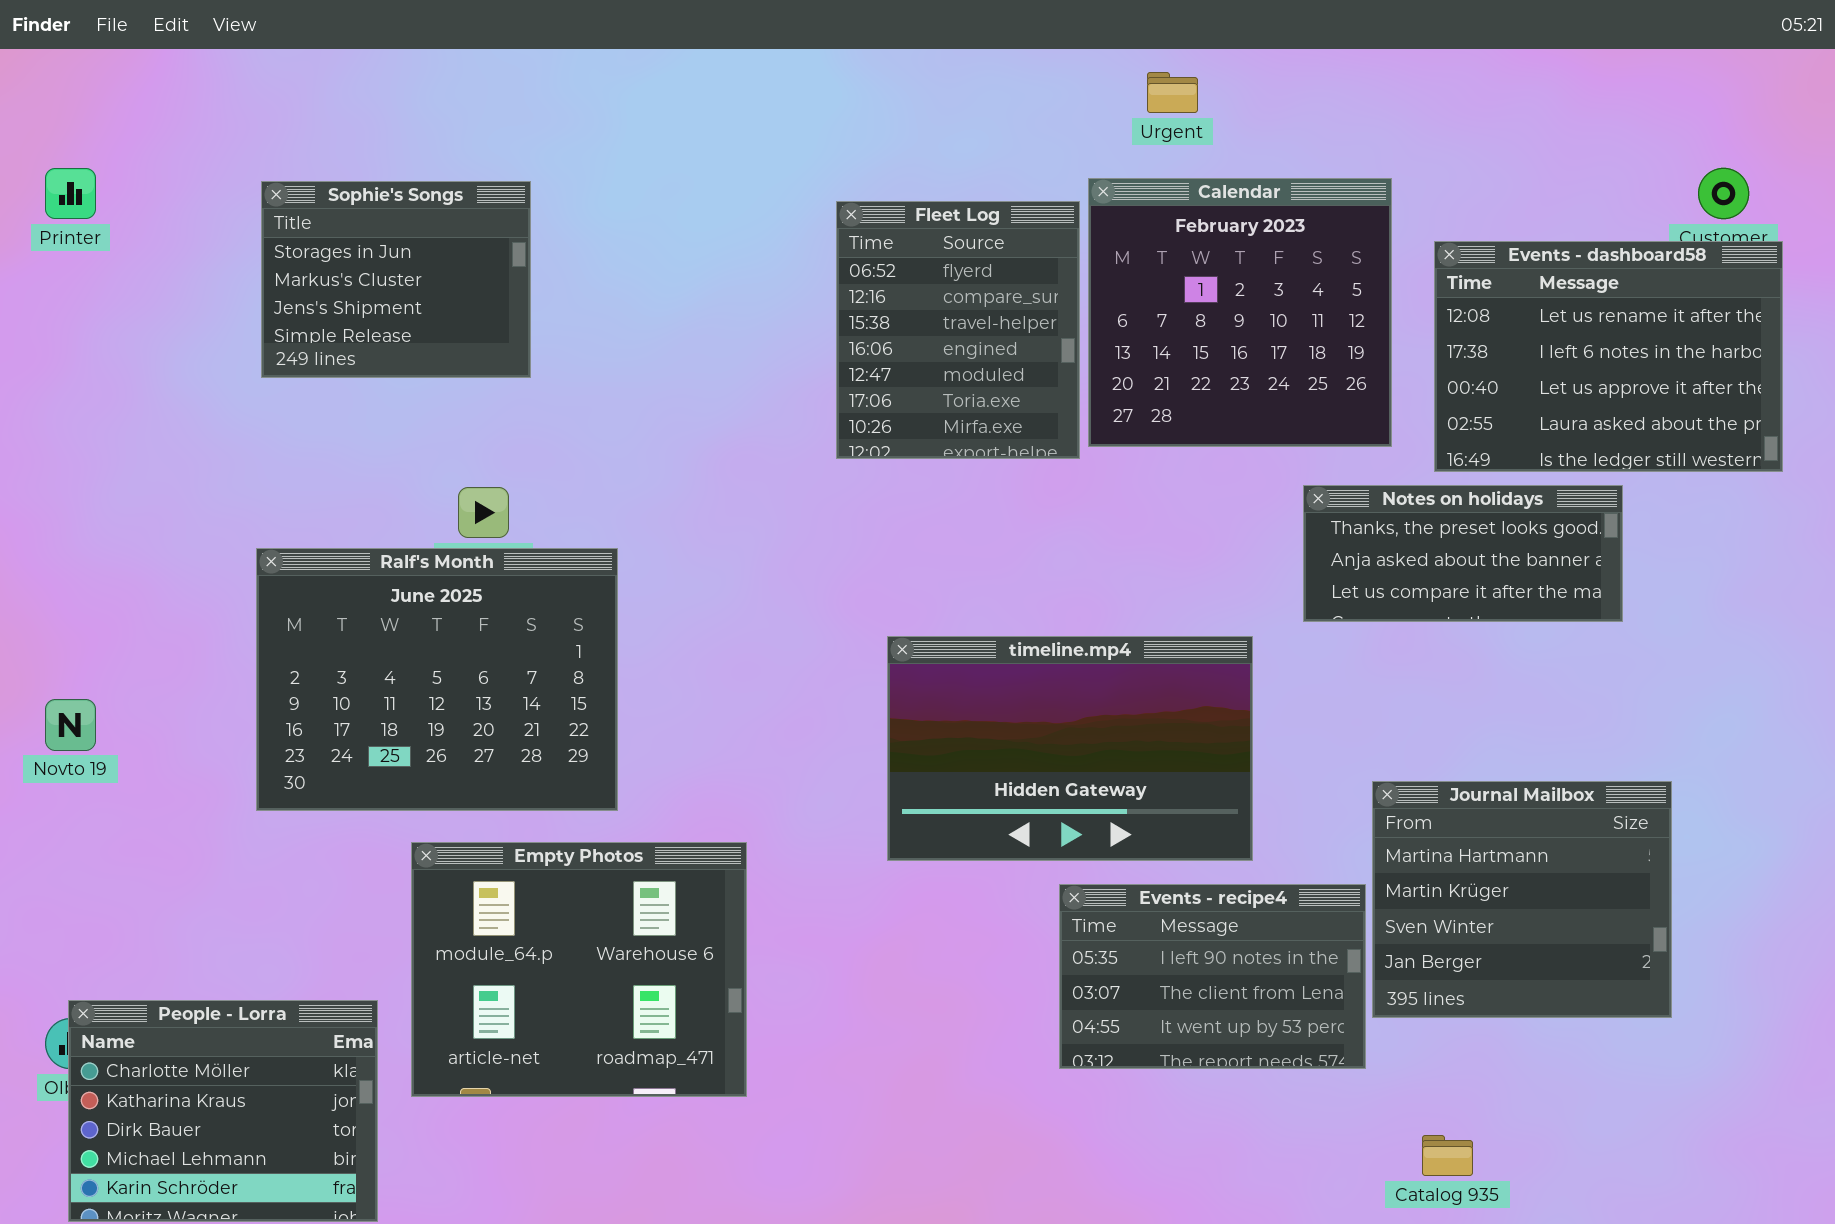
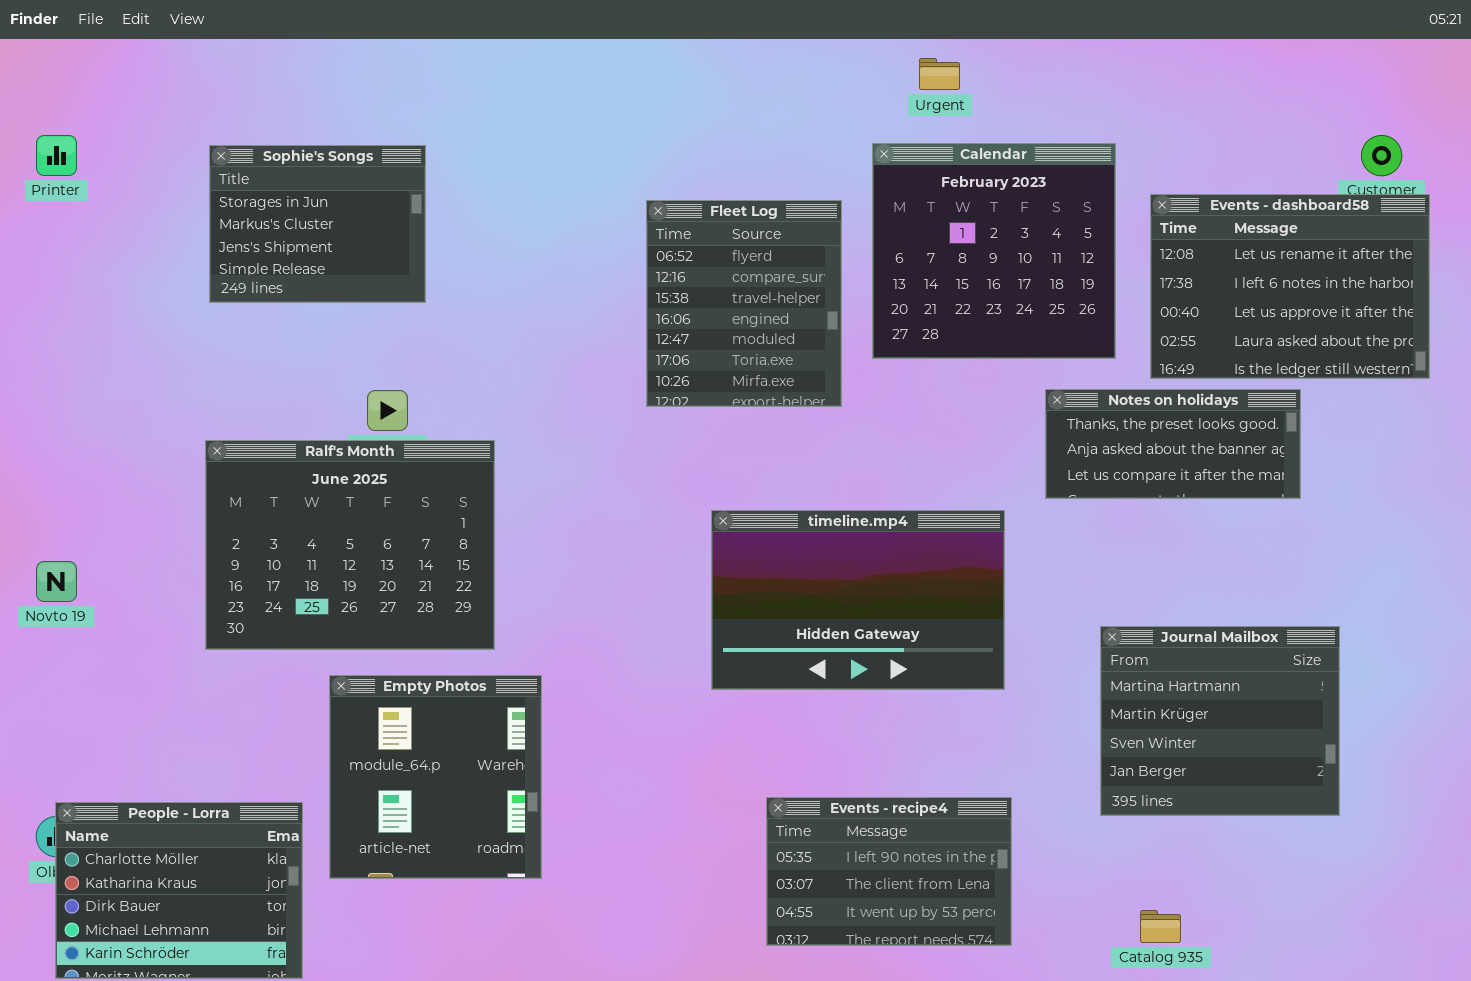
Fleet Log: [836,201,1080,459] -> [646,200,842,407], moved
Empty Photos: [411,842,747,1097] -> [329,675,542,879], resized
Events - recipe4: [1059,884,1366,1069] -> [766,797,1012,946], moved

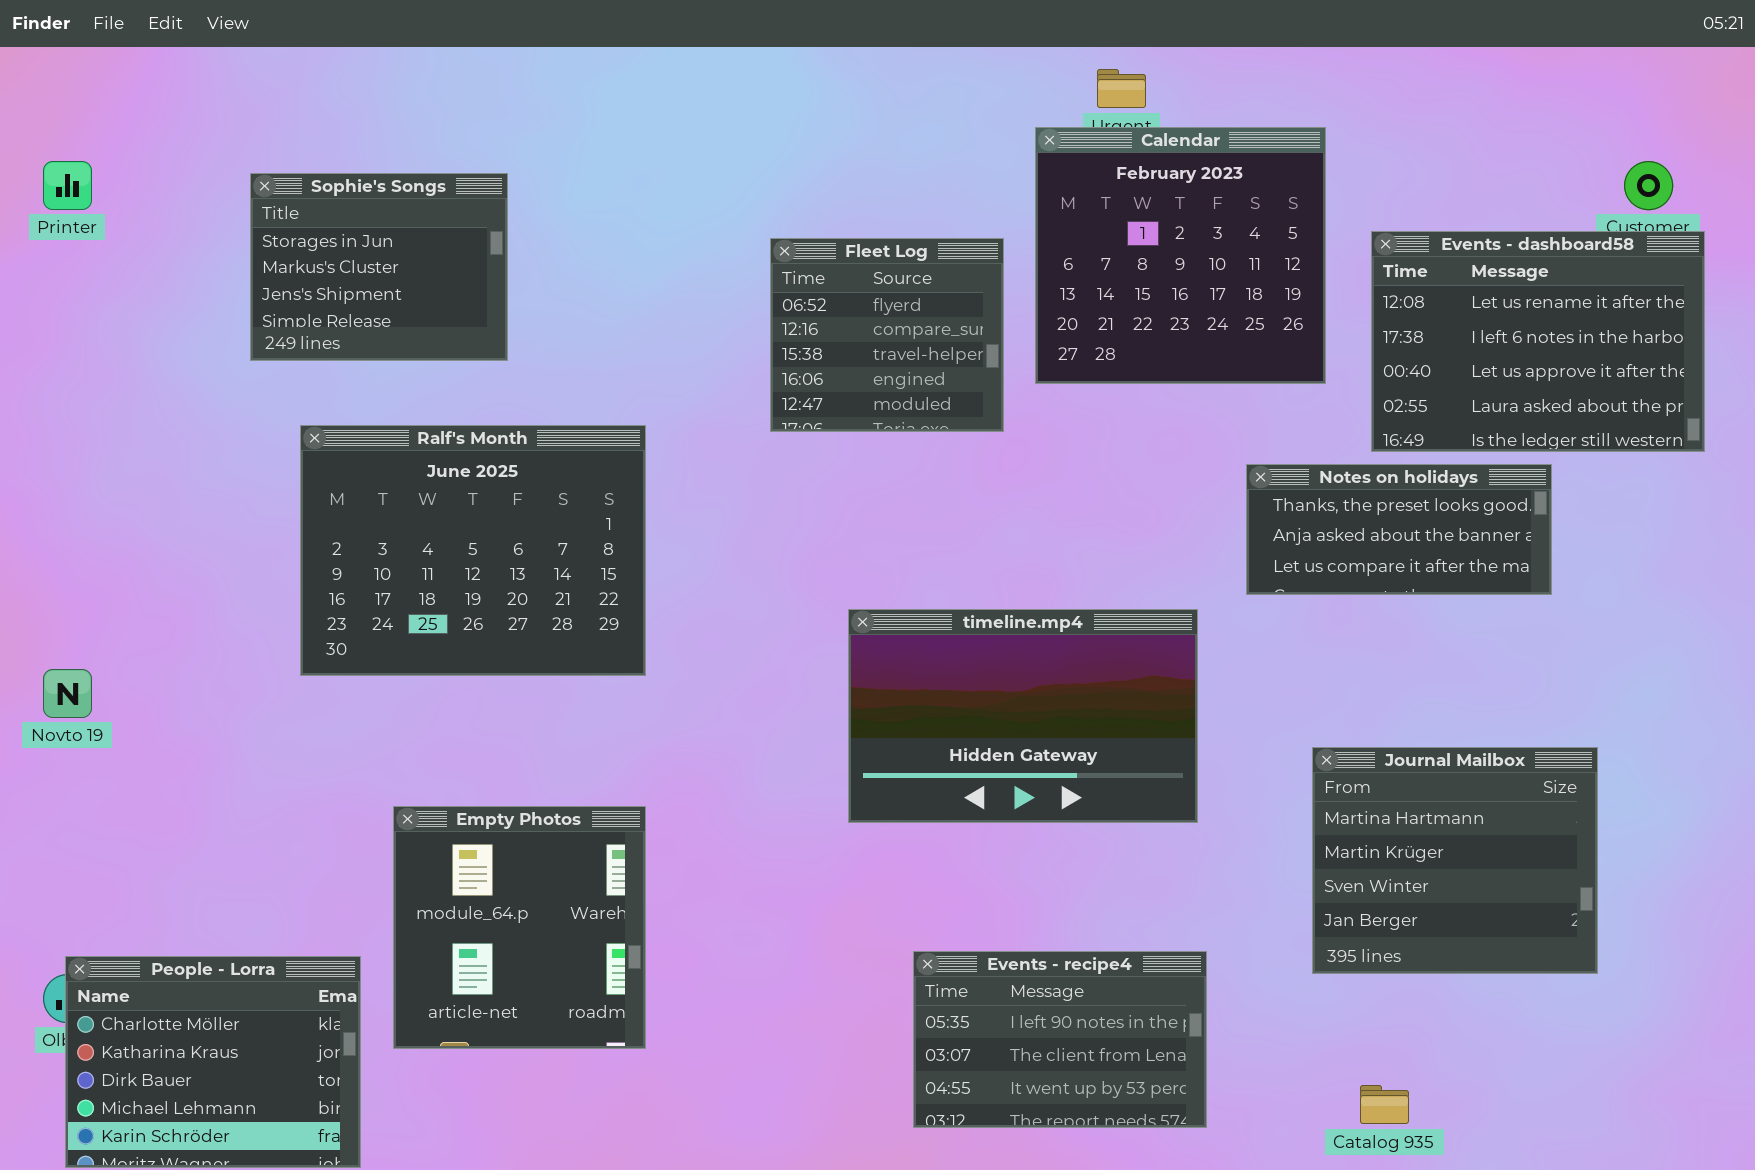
Calendar: [872,143,1116,359] -> [1035,127,1326,384], moved
Fleet Log: [646,200,842,407] -> [770,238,1004,432], resized
Ralf's Month: [205,440,495,650] -> [300,425,646,676], moved

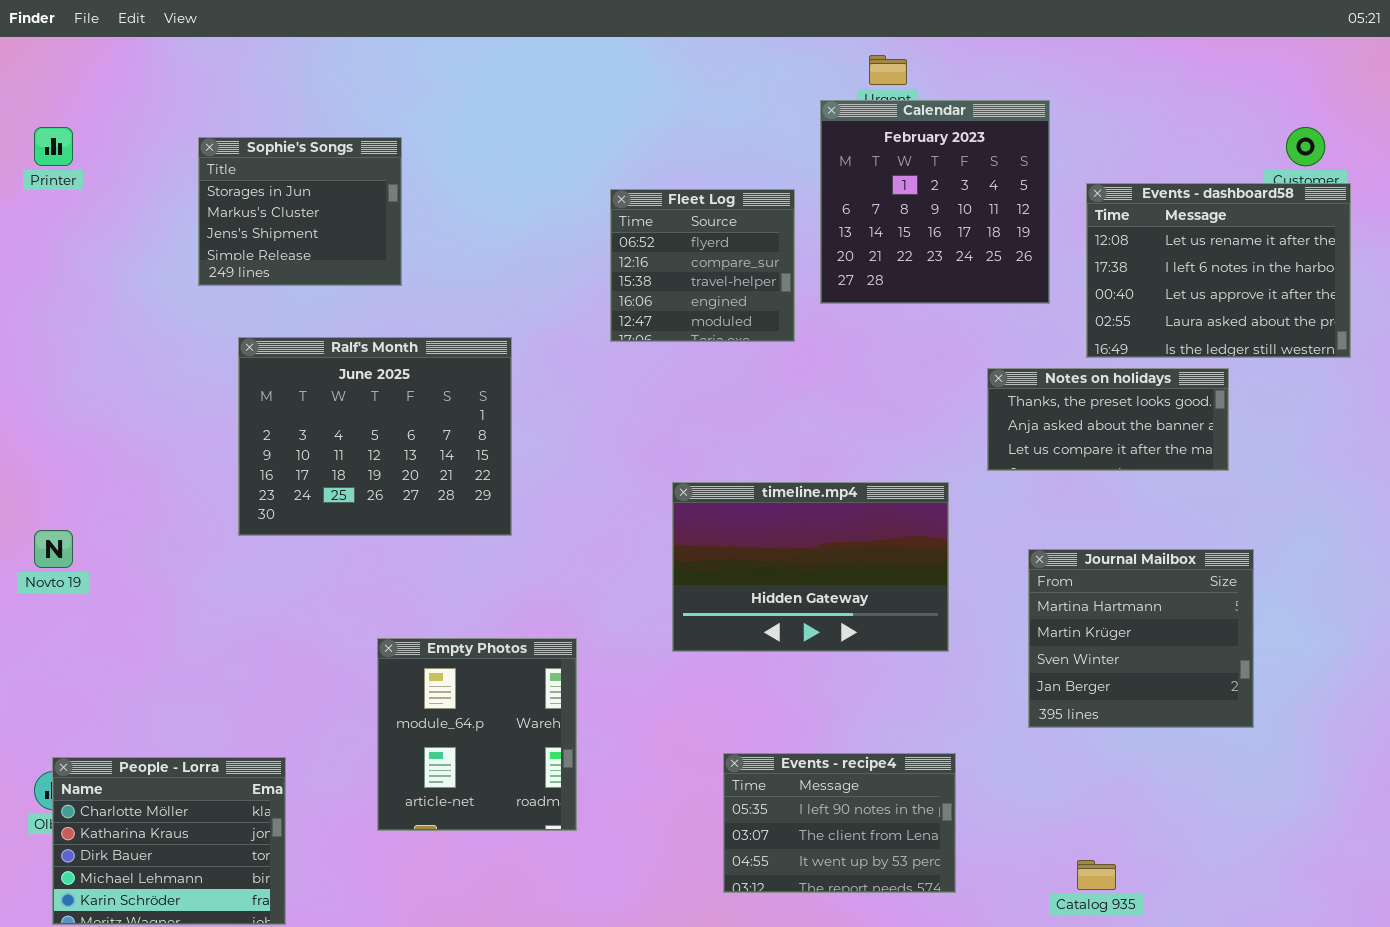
Journal Mailbox: [1312,747,1598,974] -> [1028,549,1254,728], moved
Empty Photos: [393,806,646,1049] -> [377,638,577,831], moved

